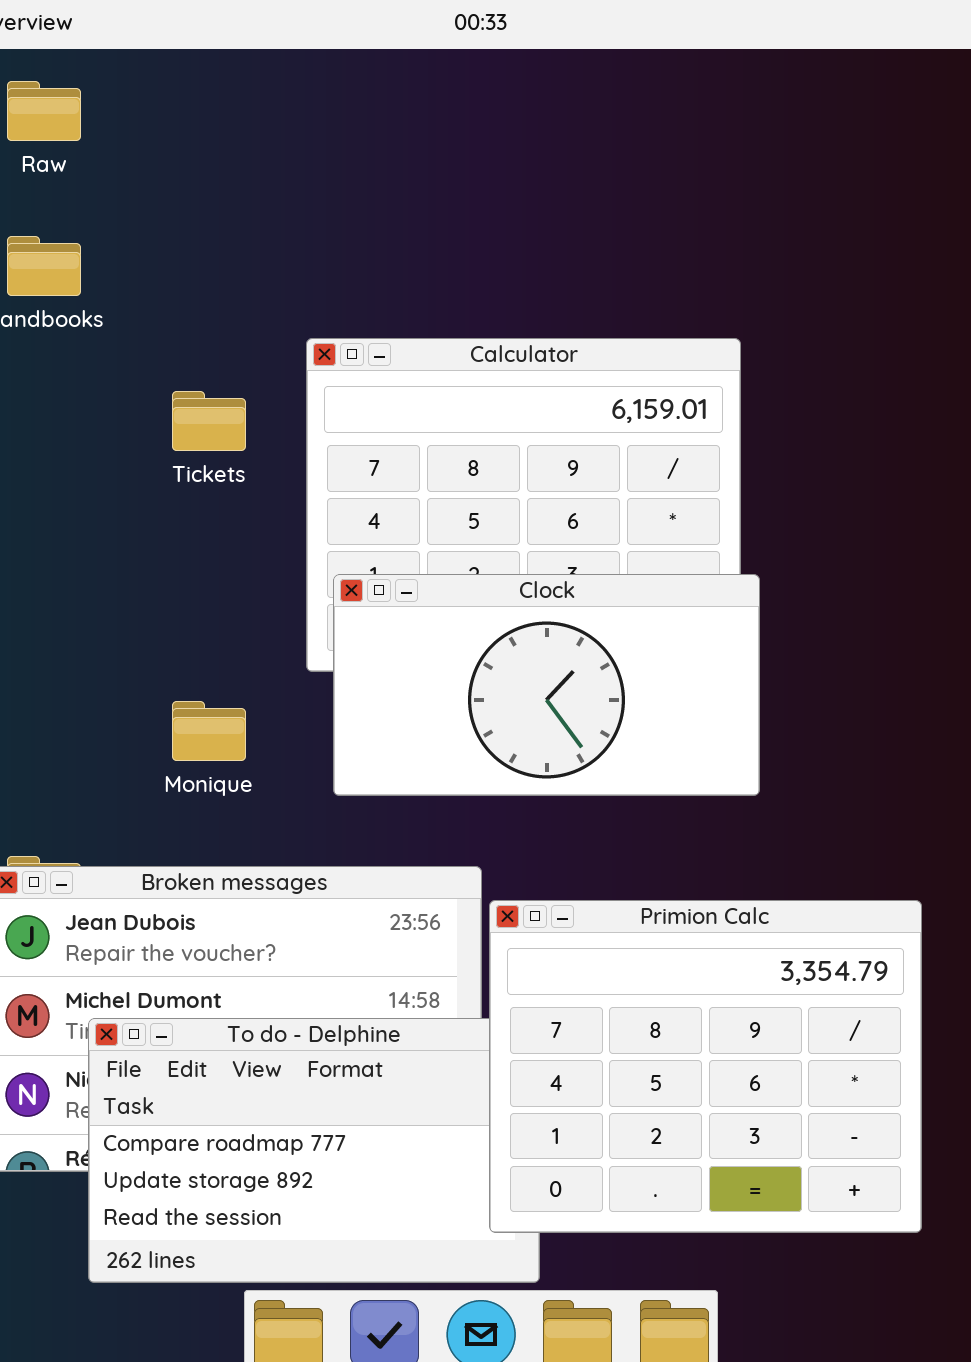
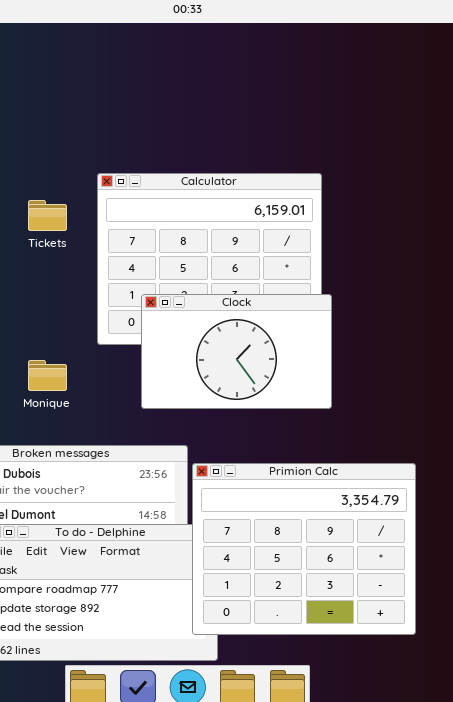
Clock: [333,574,760,796] -> [141,294,332,409], resized

